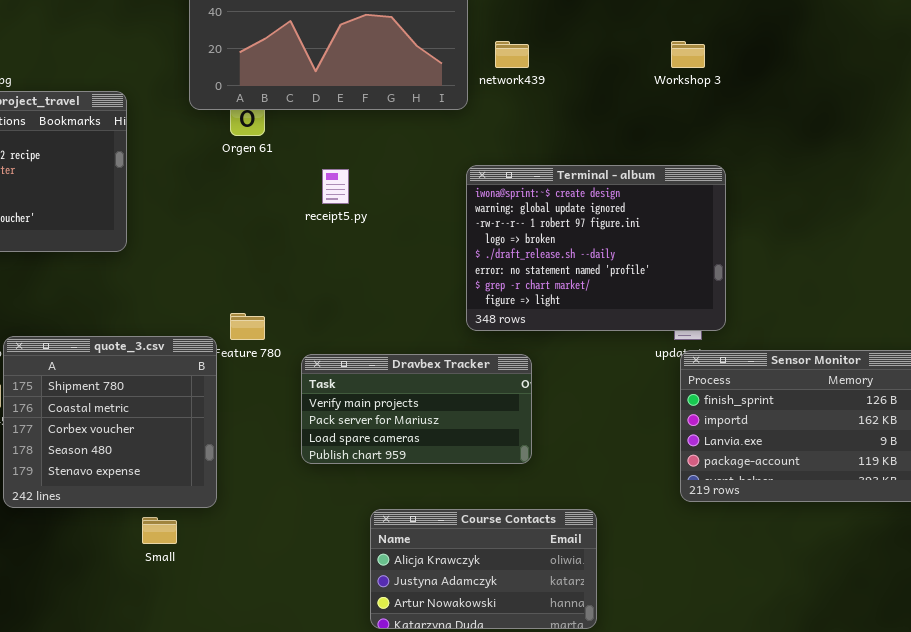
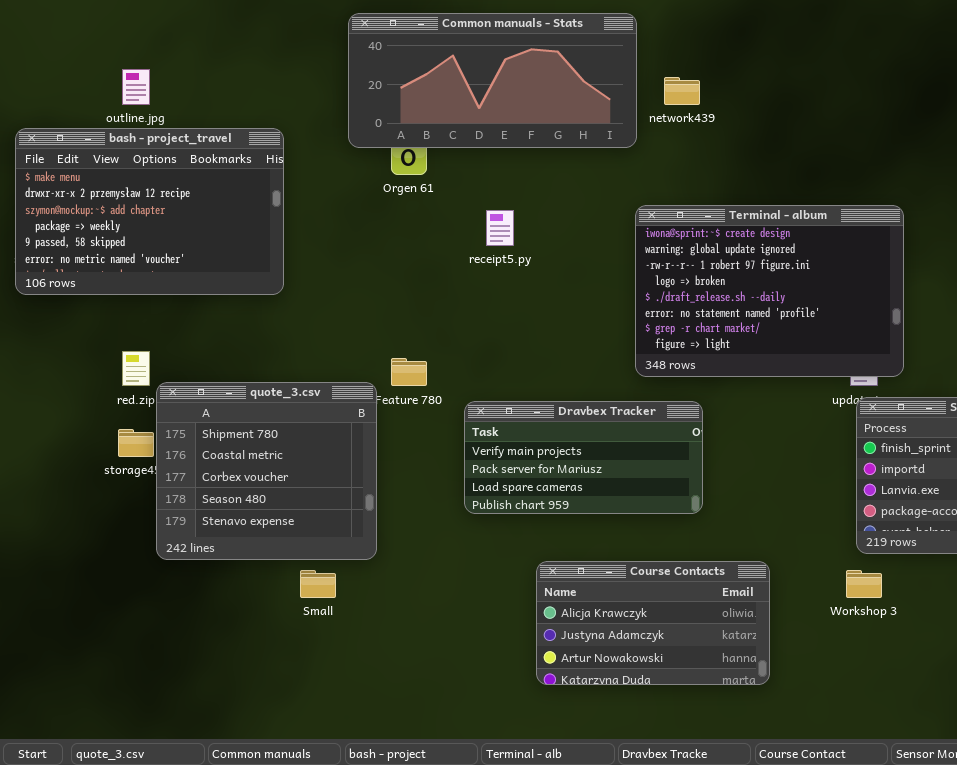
Workshop 3: [671,41,705,68] -> [846,570,882,598], moved

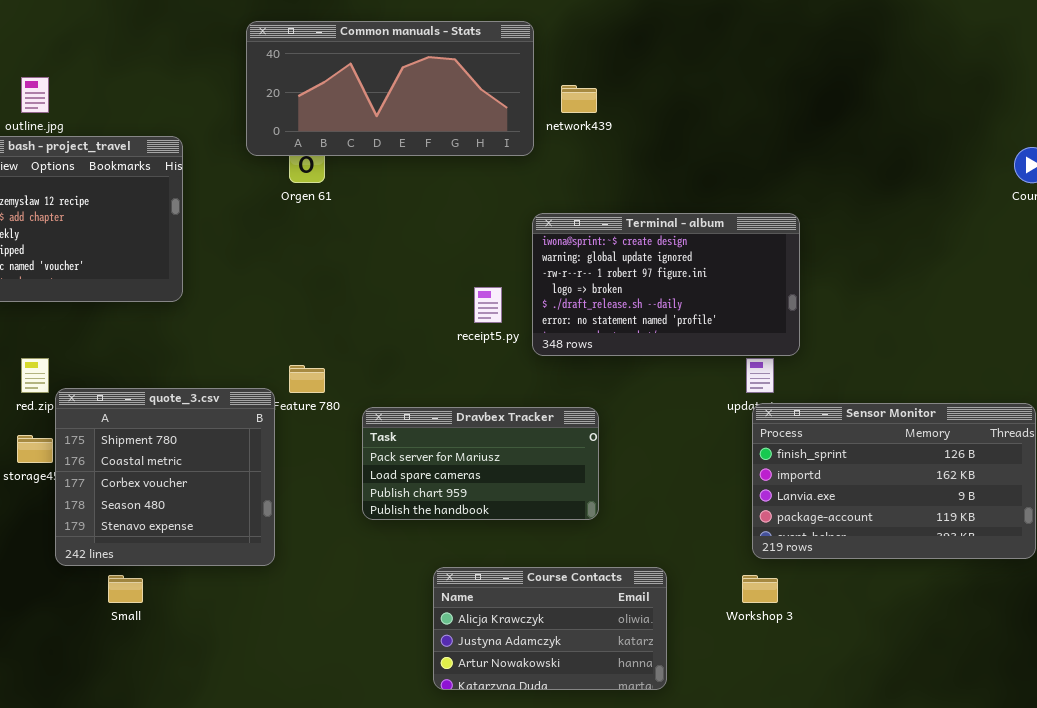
Terminal - album: [635,205,904,377] -> [532,213,800,356], resized
receipt5.py: [486,210,514,246] -> [474,287,502,323], moved
Dravbex Tracker: [464,401,703,514] -> [362,407,599,520], scrolled down 1 row
Small: [300,570,336,598] -> [108,575,143,603], moved

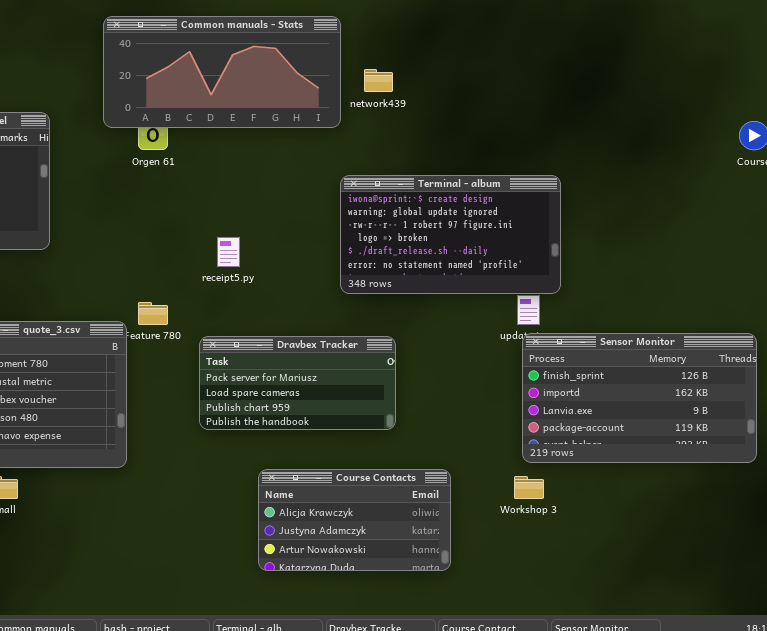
receipt5.py: [474,287,502,323] -> [217,237,240,267], moved

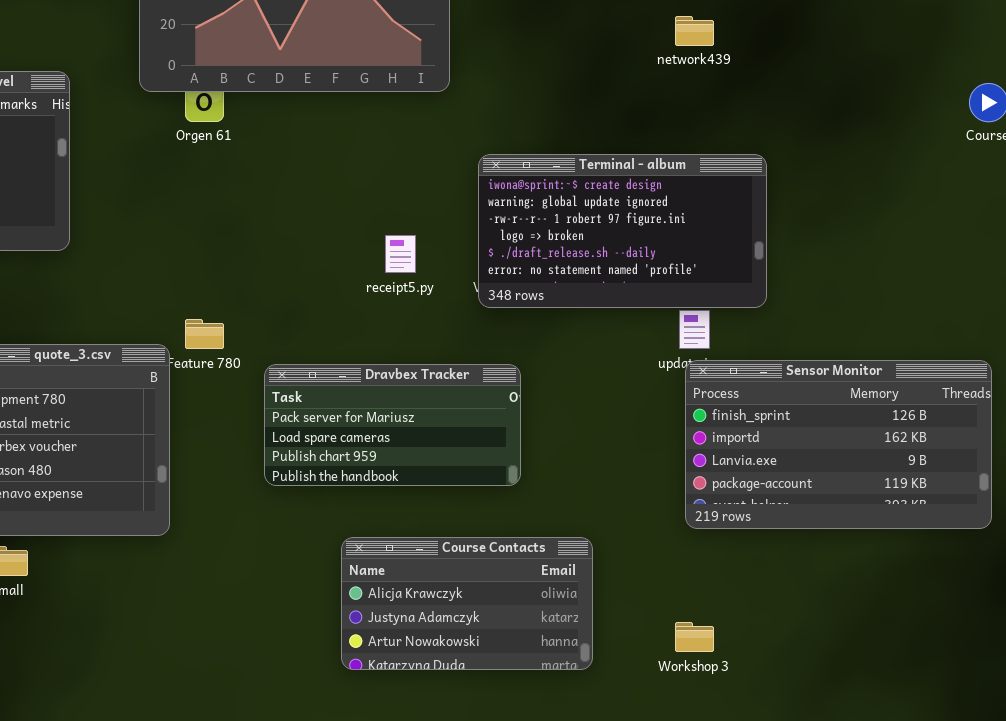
network439: [364,69,393,92] -> [675,16,714,46], moved
Terminal - album: [340,175,561,294] -> [478,154,767,308], moved
receipt5.py: [217,237,240,267] -> [385,235,416,273], moved
Workshop 3: [514,476,544,499] -> [675,622,714,652], moved

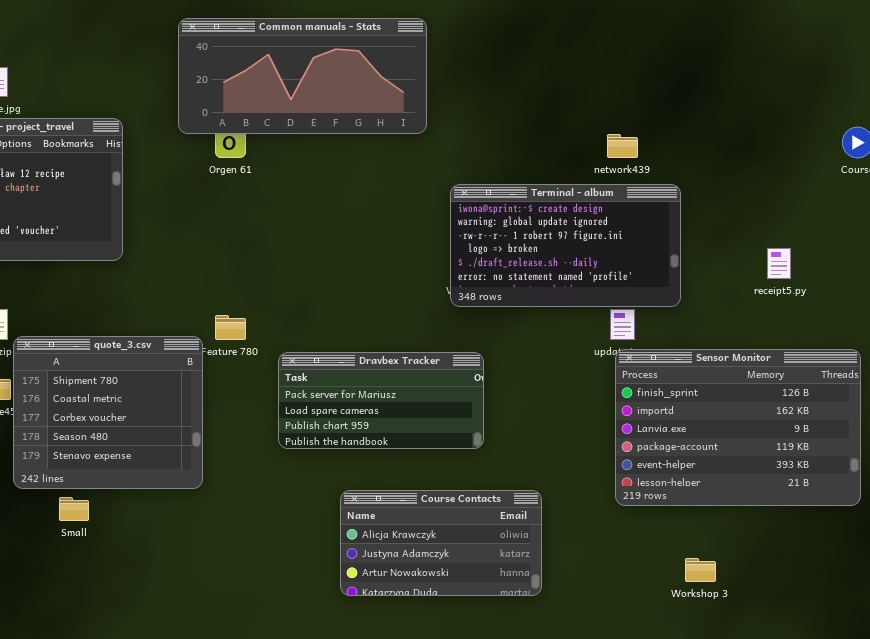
network439: [675,16,714,46] -> [607,134,638,158], moved
receipt5.py: [385,235,416,273] -> [767,248,791,279], moved
Sensor Monitor: [685,360,992,529] -> [615,349,861,506], resized
Workshop 3: [675,622,714,652] -> [685,558,716,582], moved

